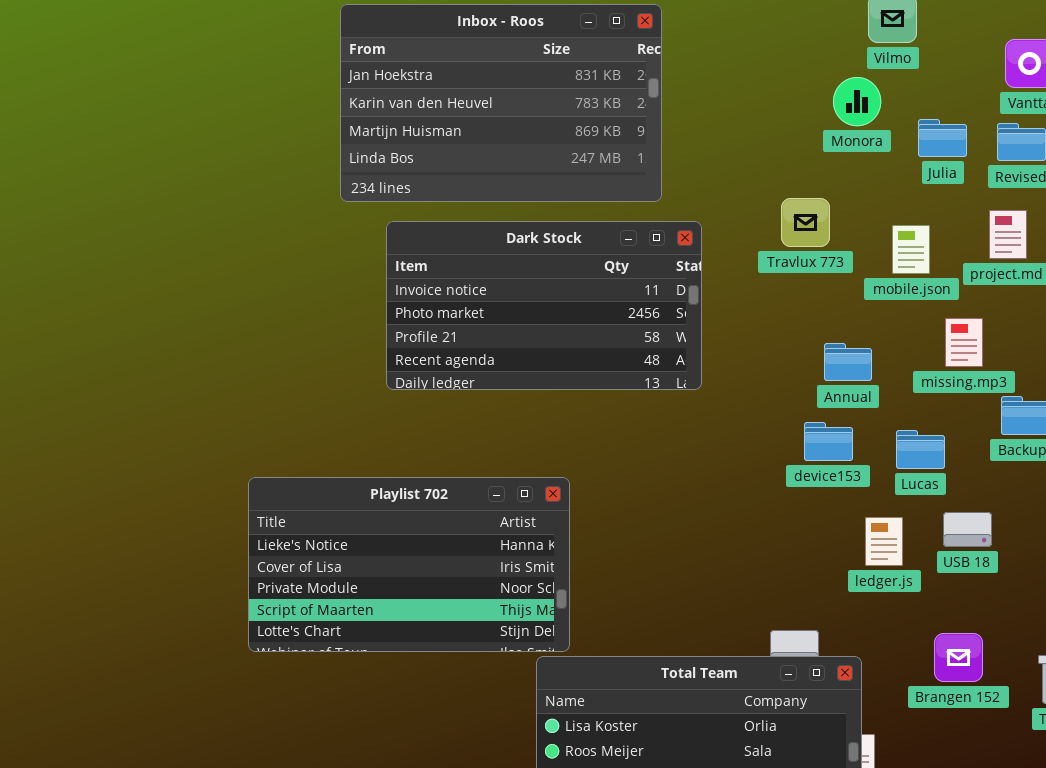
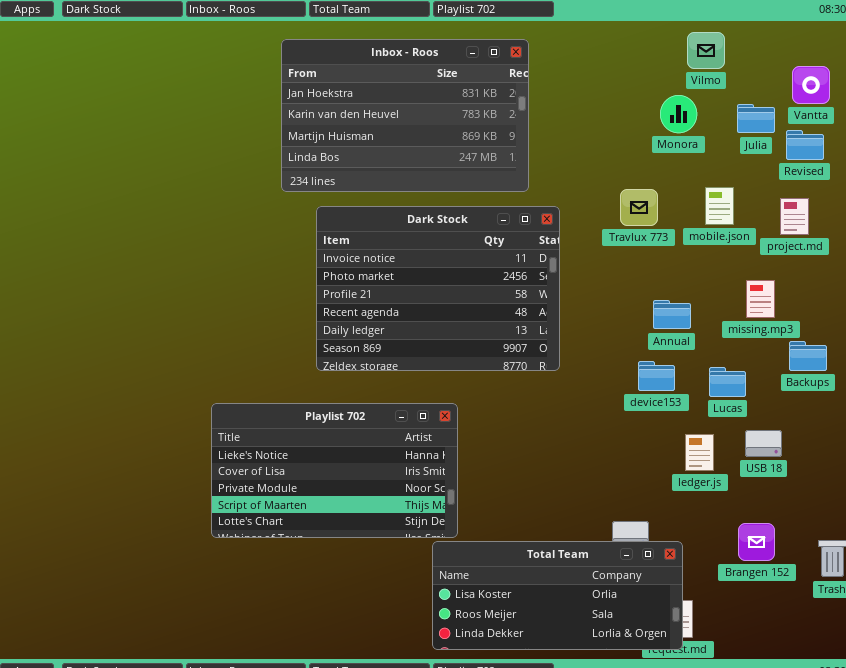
Julia: [918,119,967,157] -> [737,104,775,133], moved
Dark Stock: [386,221,702,390] -> [316,206,560,371], resized
mobile.json: [892,225,930,274] -> [705,187,734,225], moved

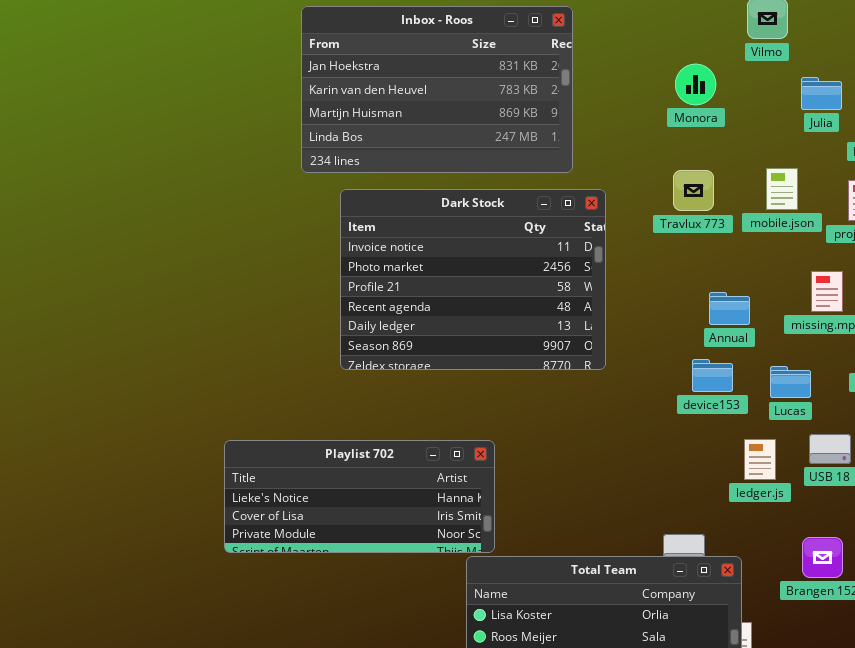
Monora: [660,95,697,133] -> [675,64,716,105], moved
Playlist 702: [211,403,458,538] -> [224,440,495,553], resized

